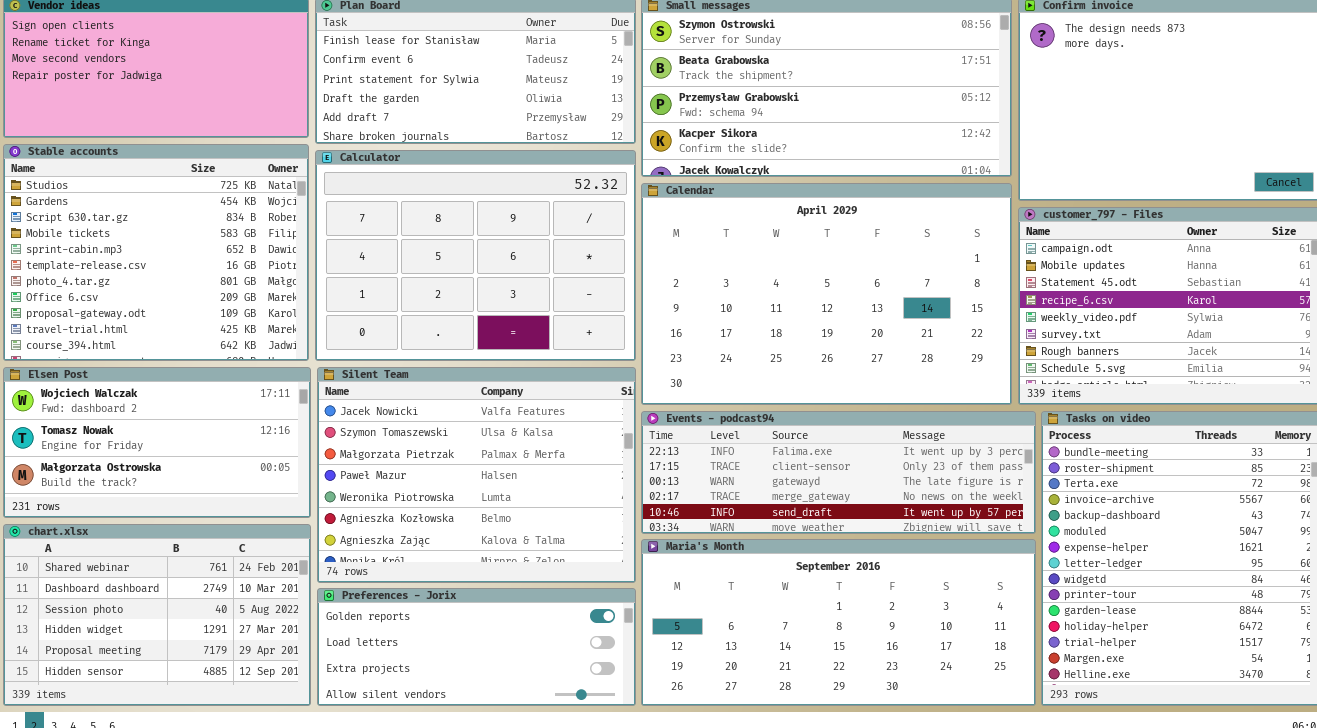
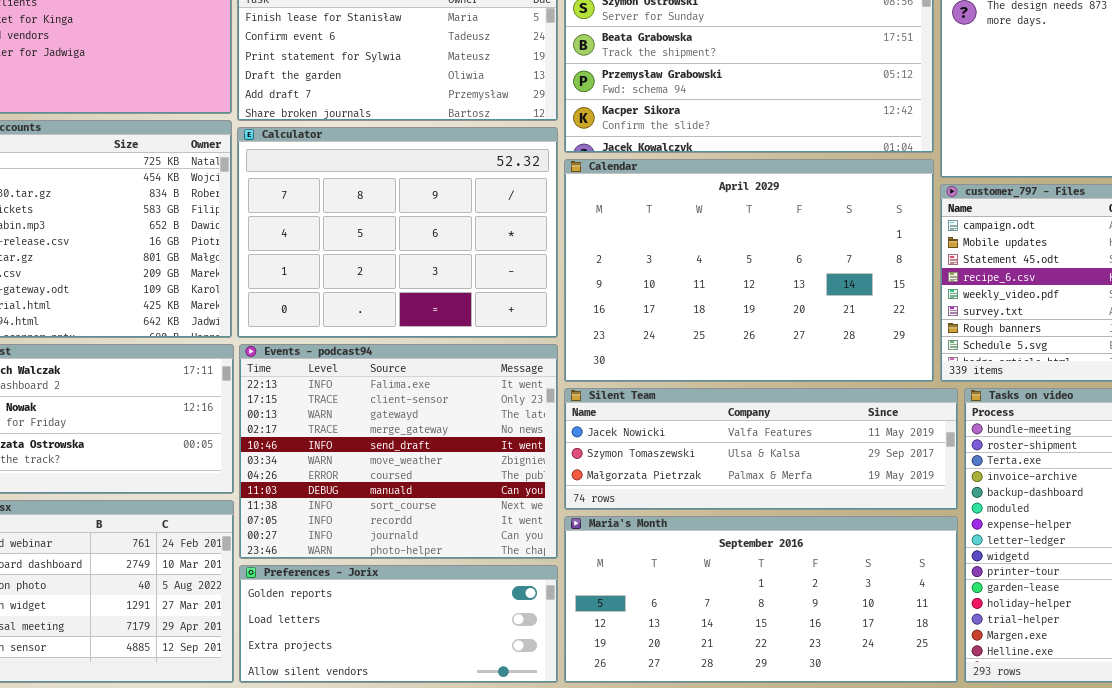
Silent Team: [317,367,636,583] -> [564,388,958,510], moved, resized
Events - podcast94: [641,411,1036,534] -> [239,344,558,559], moved, resized

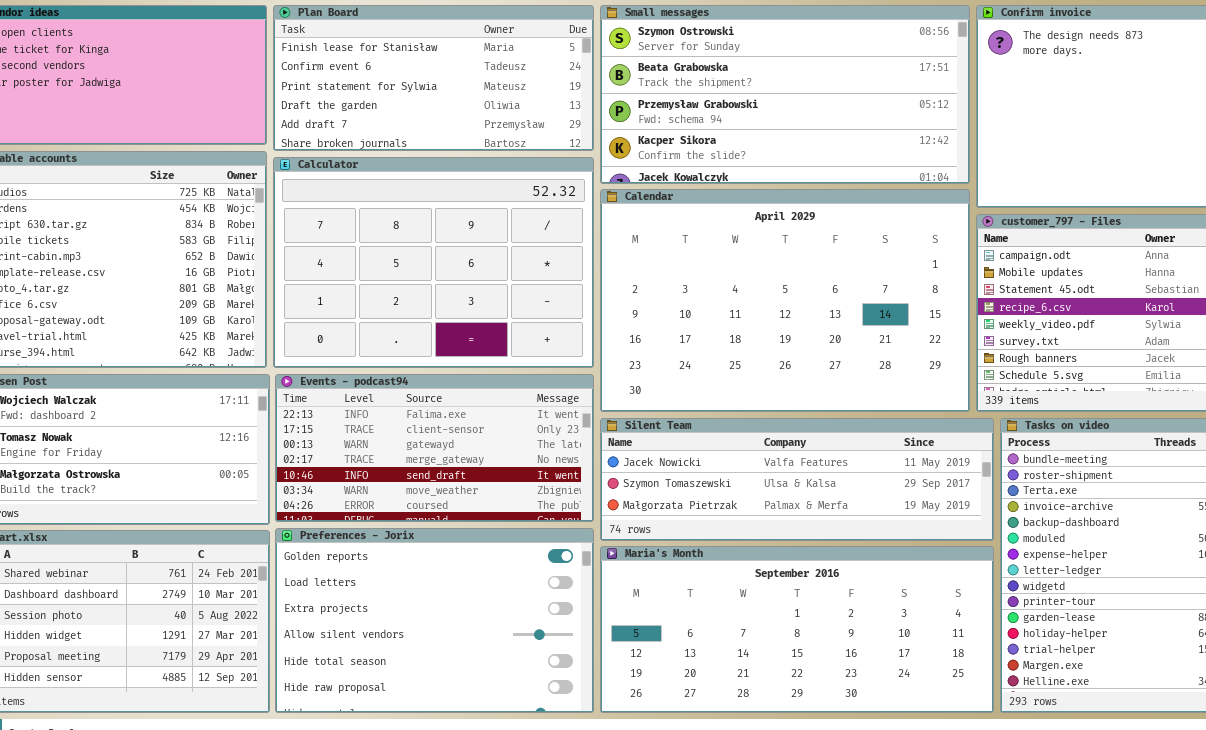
Events - podcast94: [239,344,558,559] -> [275,374,594,522], resized
Preferences - Jorix: [239,565,558,683] -> [275,528,594,713], resized

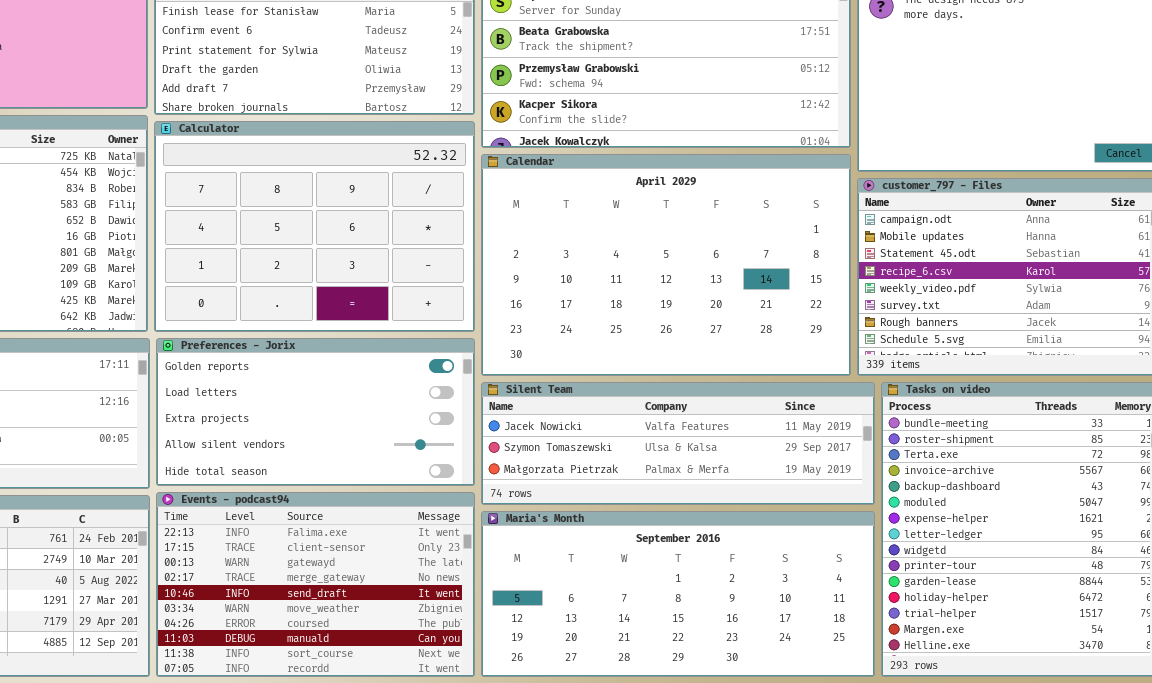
Events - podcast94: [275,374,594,522] -> [156,492,475,677], moved, resized
Preferences - Jorix: [275,528,594,713] -> [156,338,475,486], moved, resized

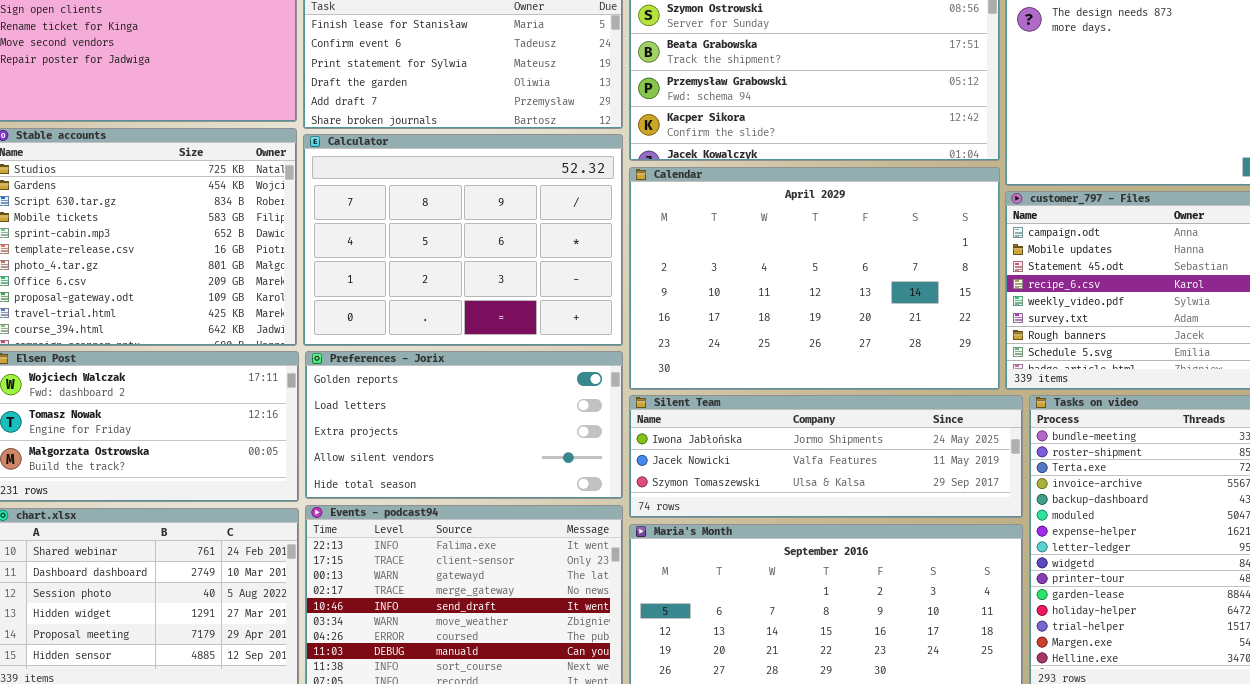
Silent Team: [481,382,875,505] -> [629,395,1023,518], scrolled up 1 row

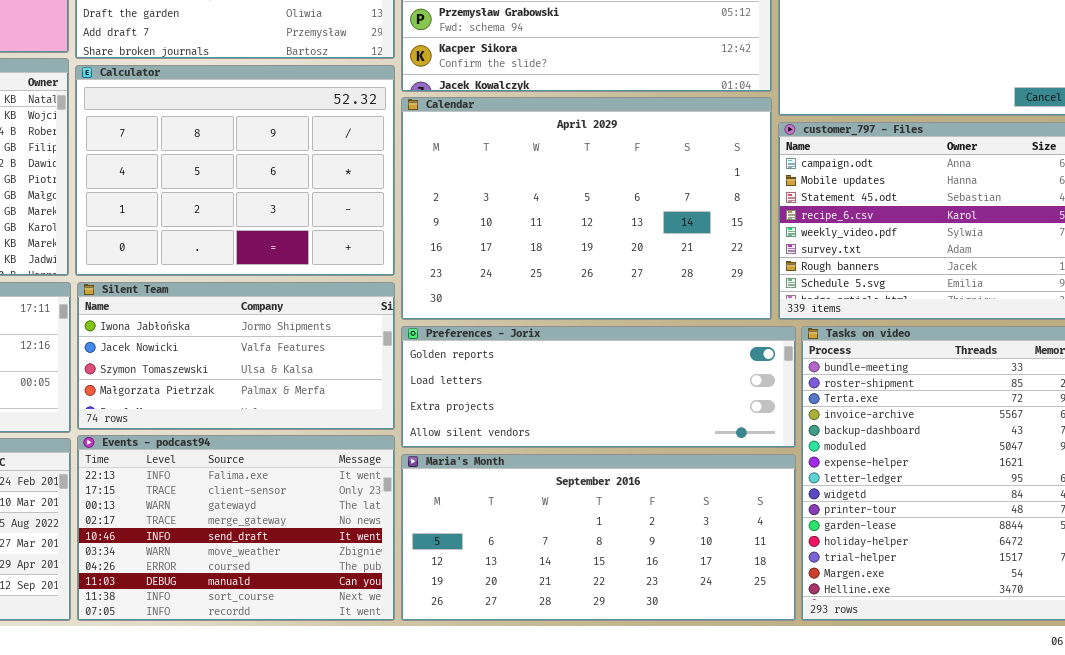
Preferences - Jorix: [305,351,623,499] -> [401,326,796,448], moved, resized
Silent Team: [629,395,1023,518] -> [77,282,395,430], moved, resized

